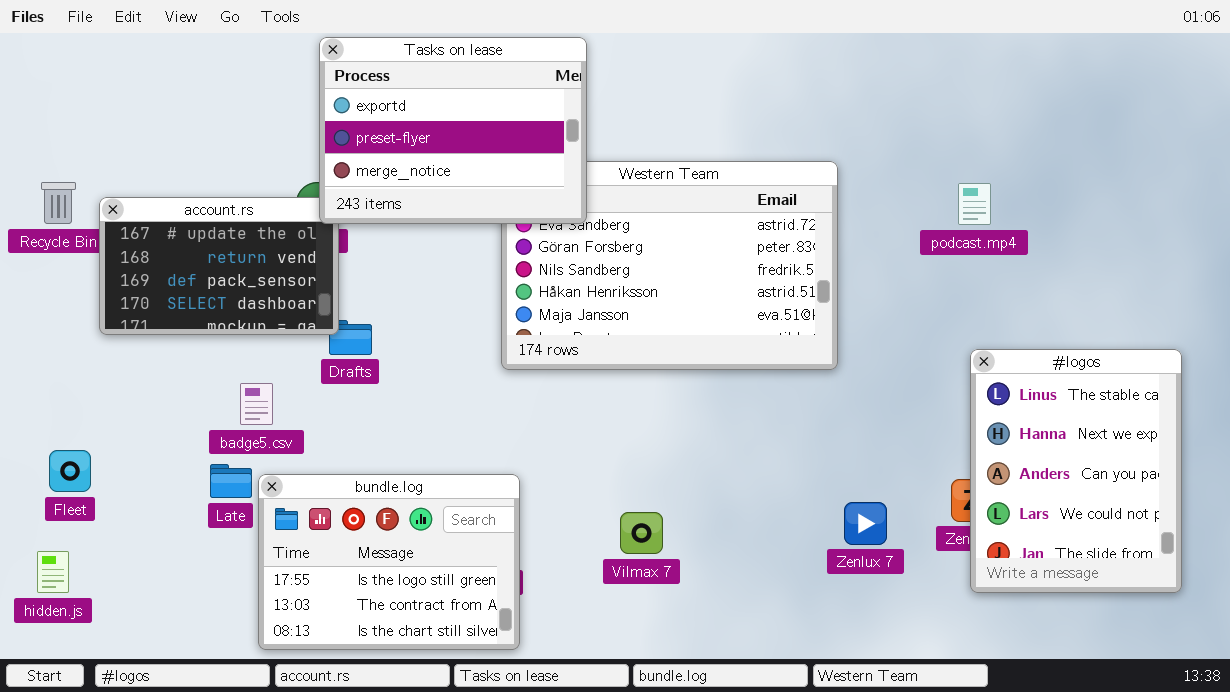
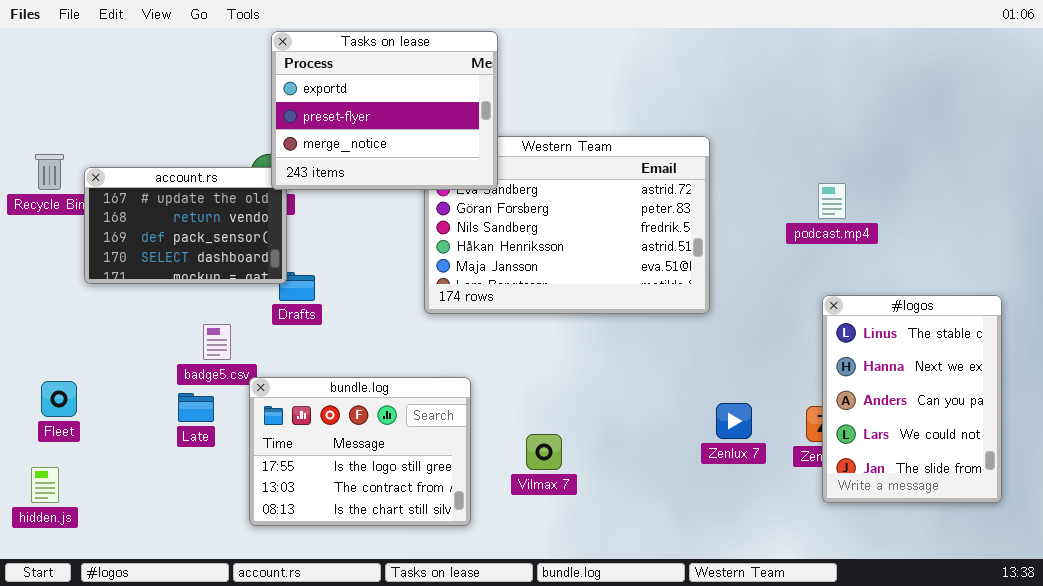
podcast.mp4: [958,183,991,225] -> [818,183,846,219], moved
bundle.log: [258,474,520,650] -> [249,377,471,526], moved
Zenlux 7: [844,502,887,545] -> [716,403,752,439], moved

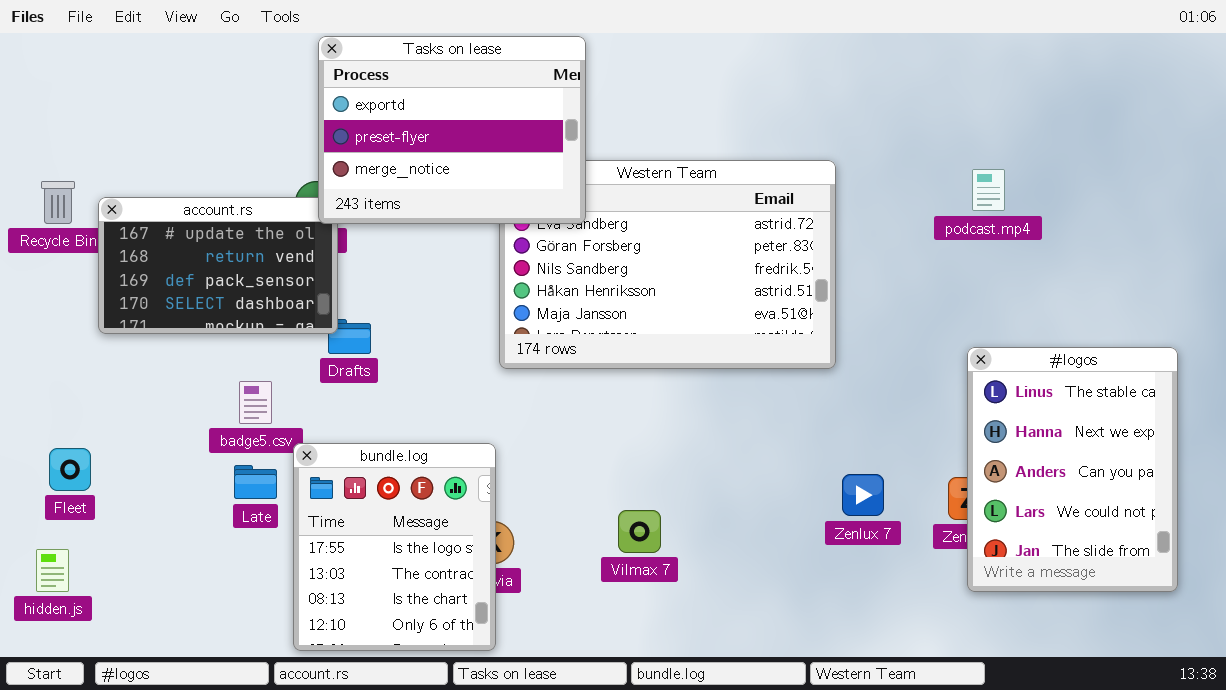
podcast.mp4: [818,183,846,219] -> [972,169,1005,211], moved
bundle.log: [249,377,471,526] -> [293,443,496,651], resized
Late: [178,393,214,422] -> [234,465,277,499], moved

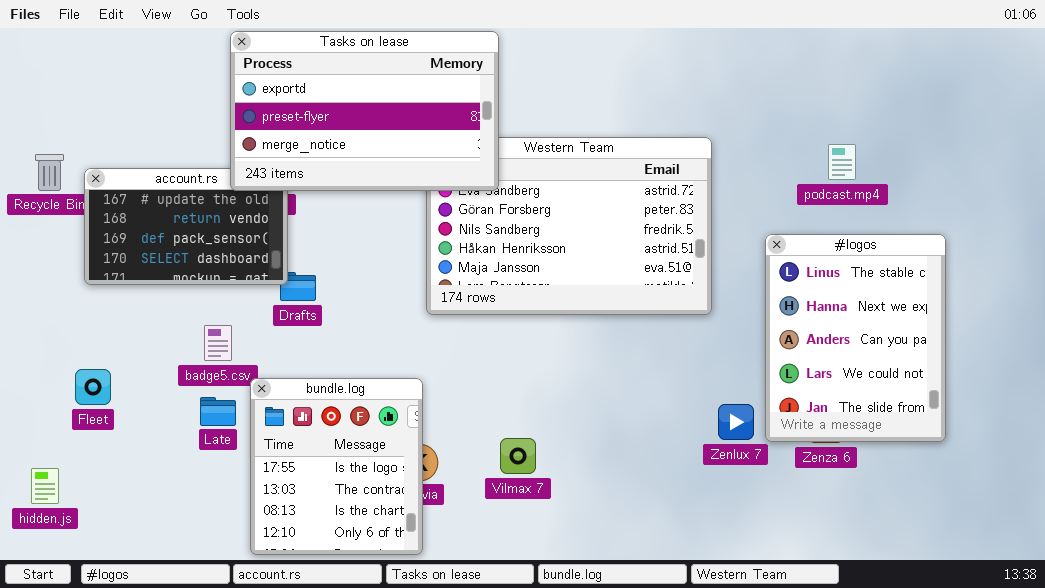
Tasks on lease: [318,36,586,224] -> [230,31,499,191], resized
#logos: [967,347,1178,592] -> [765,234,946,442], moved
Fleet: [49,448,91,491] -> [75,369,111,405], moved
Vilmax 7: [618,510,661,553] -> [500,438,536,474], moved

